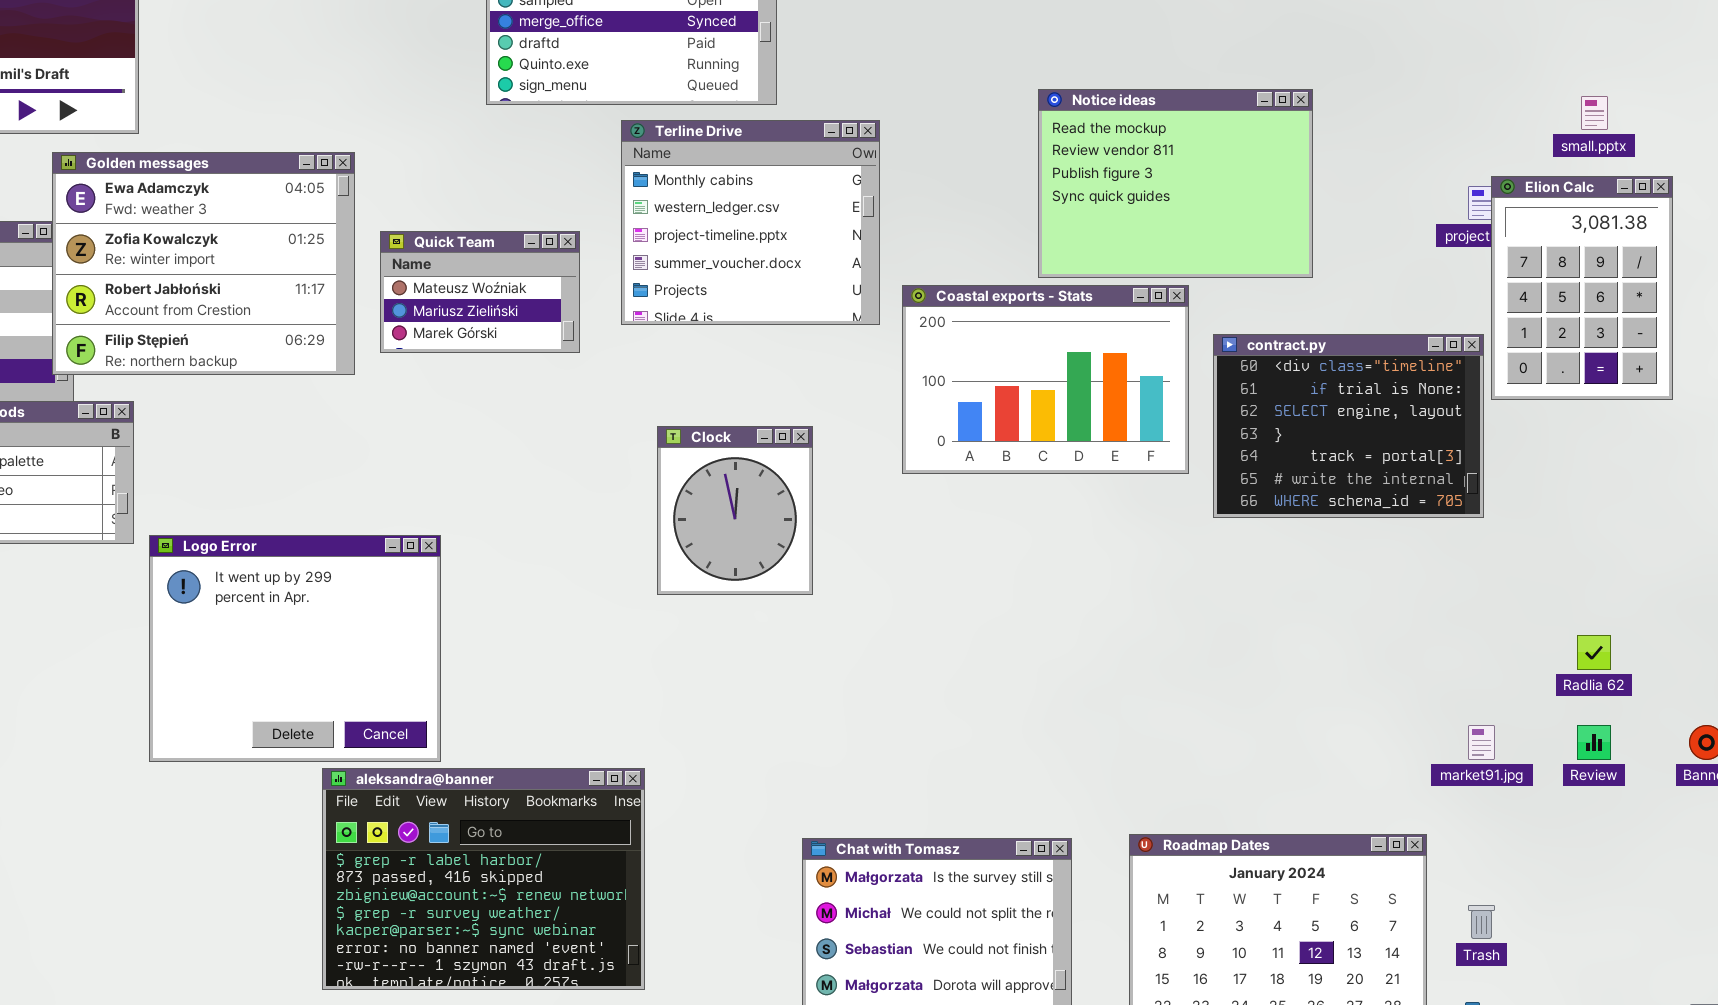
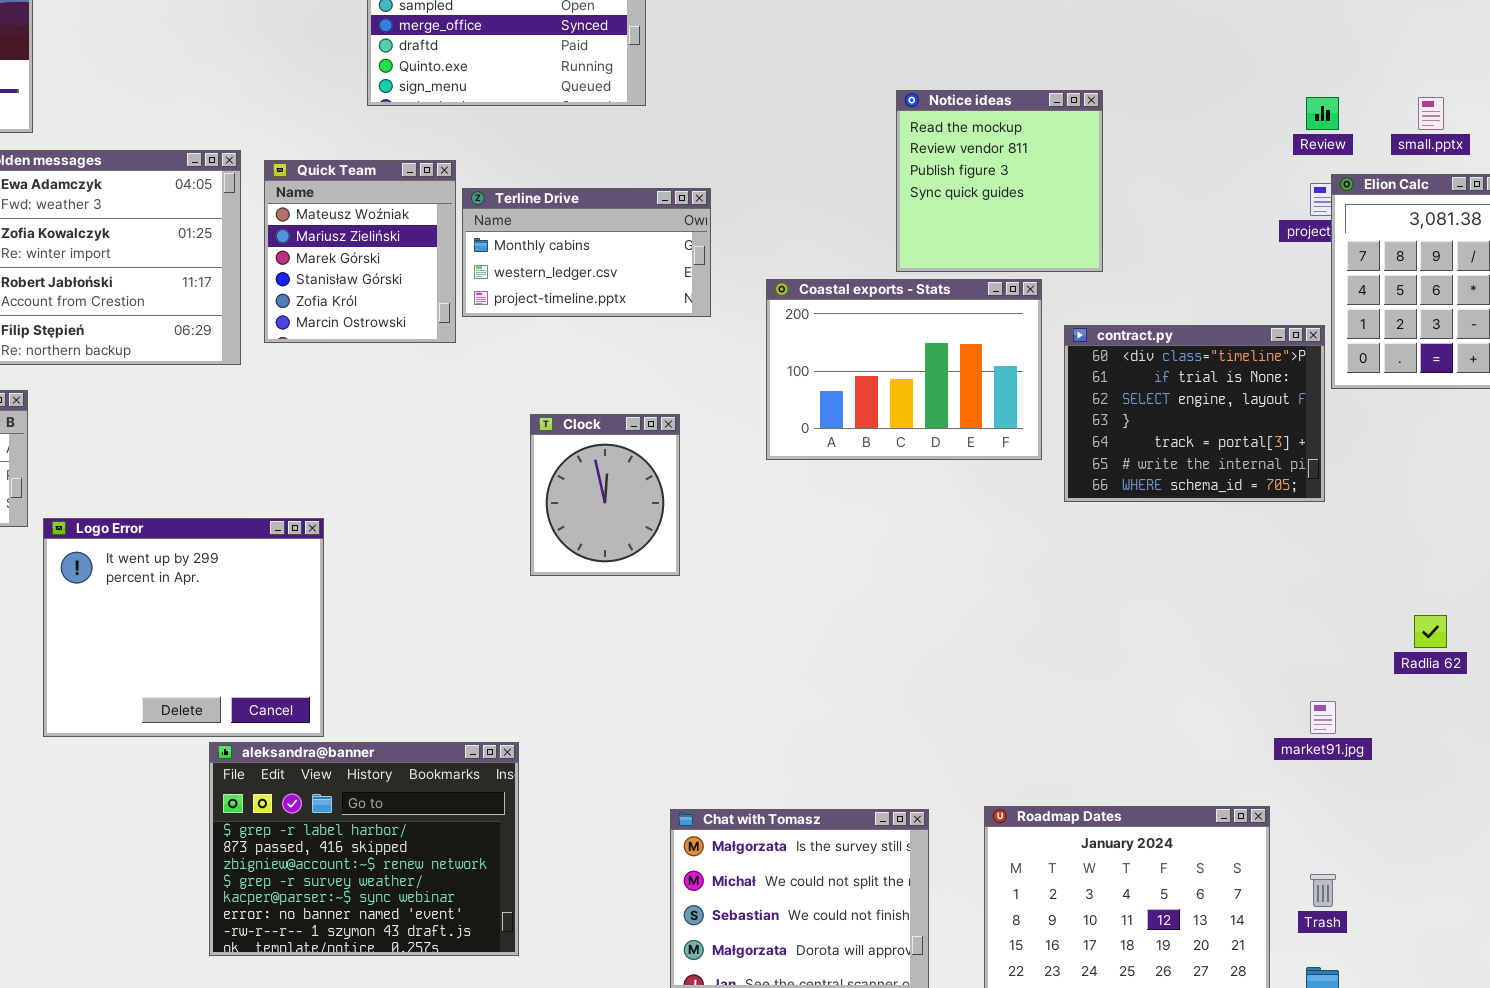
Notice ideas: [1038,89,1313,278] -> [896,90,1103,272], resized
Terline Drive: [621,120,880,325] -> [462,188,711,317], moved, resized
Quick Team: [380,231,580,353] -> [264,160,456,343], resized
Review: [1577,725,1611,760] -> [1306,97,1339,130], moved

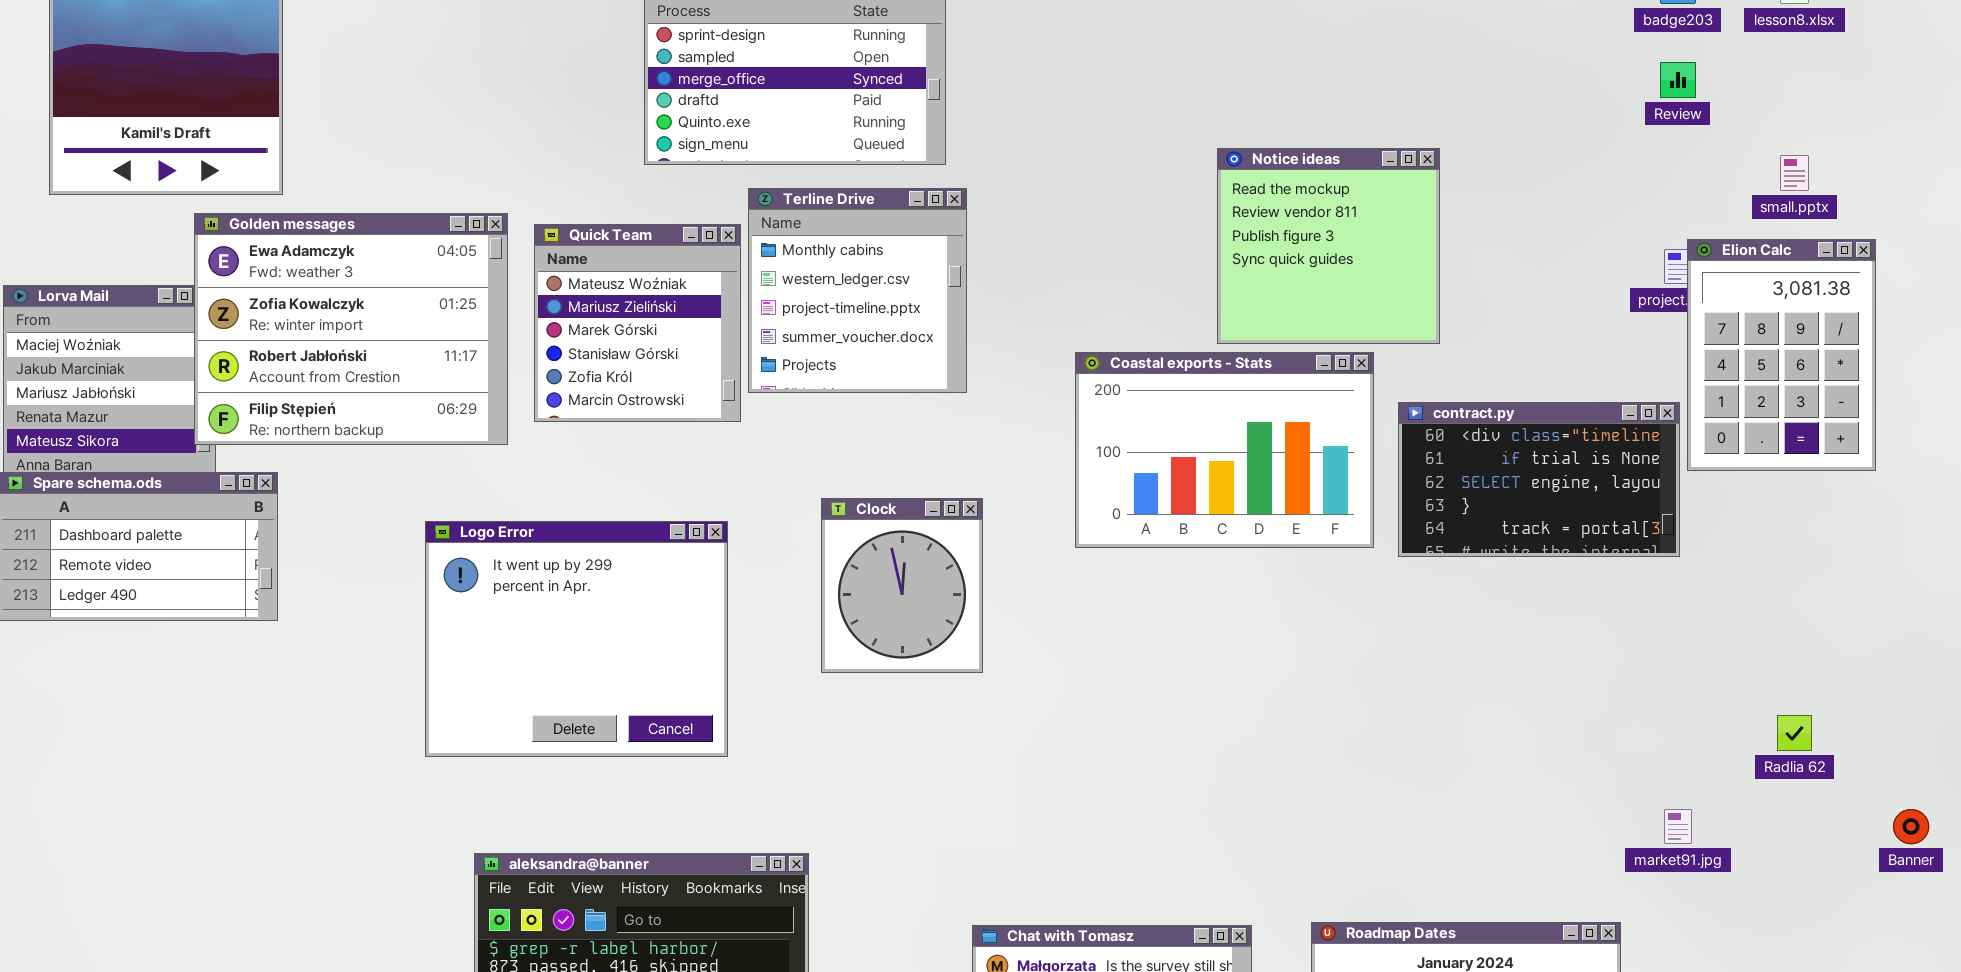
Review: [1306,97,1339,130] -> [1660,62,1696,98], moved
Terline Drive: [462,188,711,317] -> [748,188,967,393], resized
contract.py: [1064,325,1325,502] -> [1398,402,1680,557], resized
Logo Error: [43,518,324,737] -> [425,521,728,757], moved

